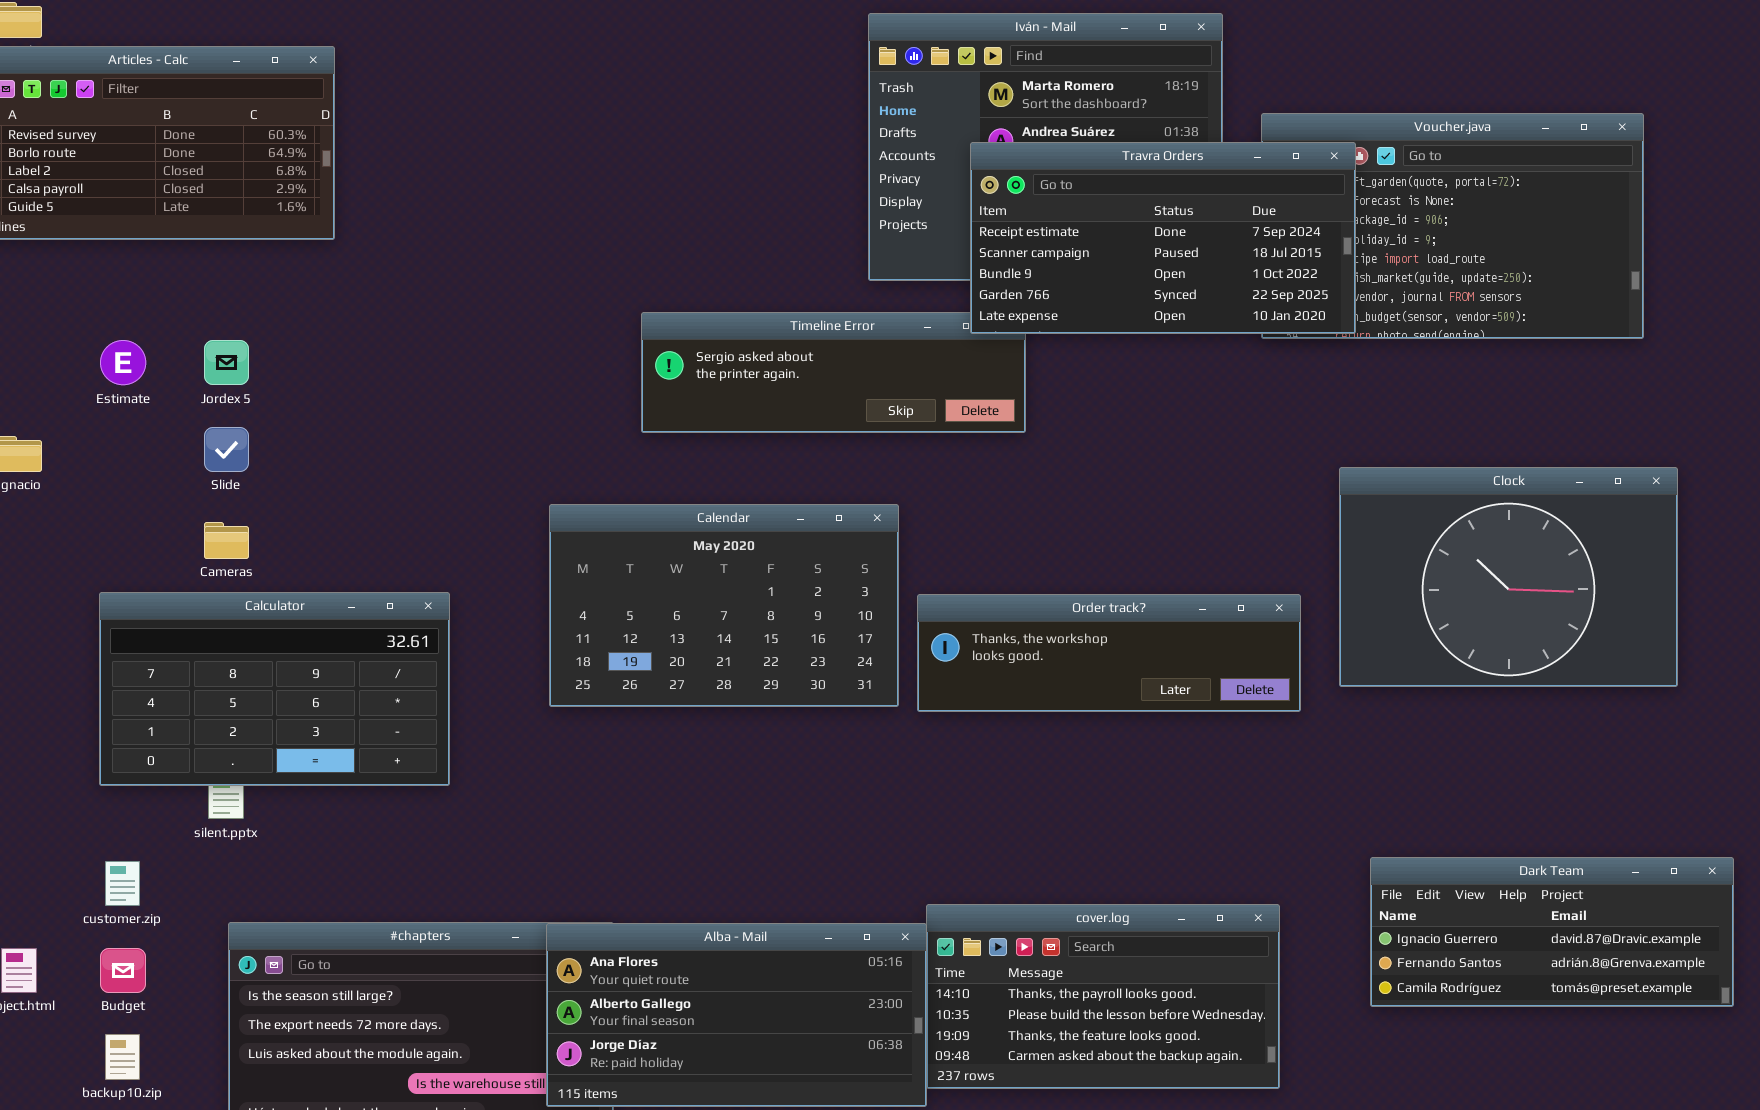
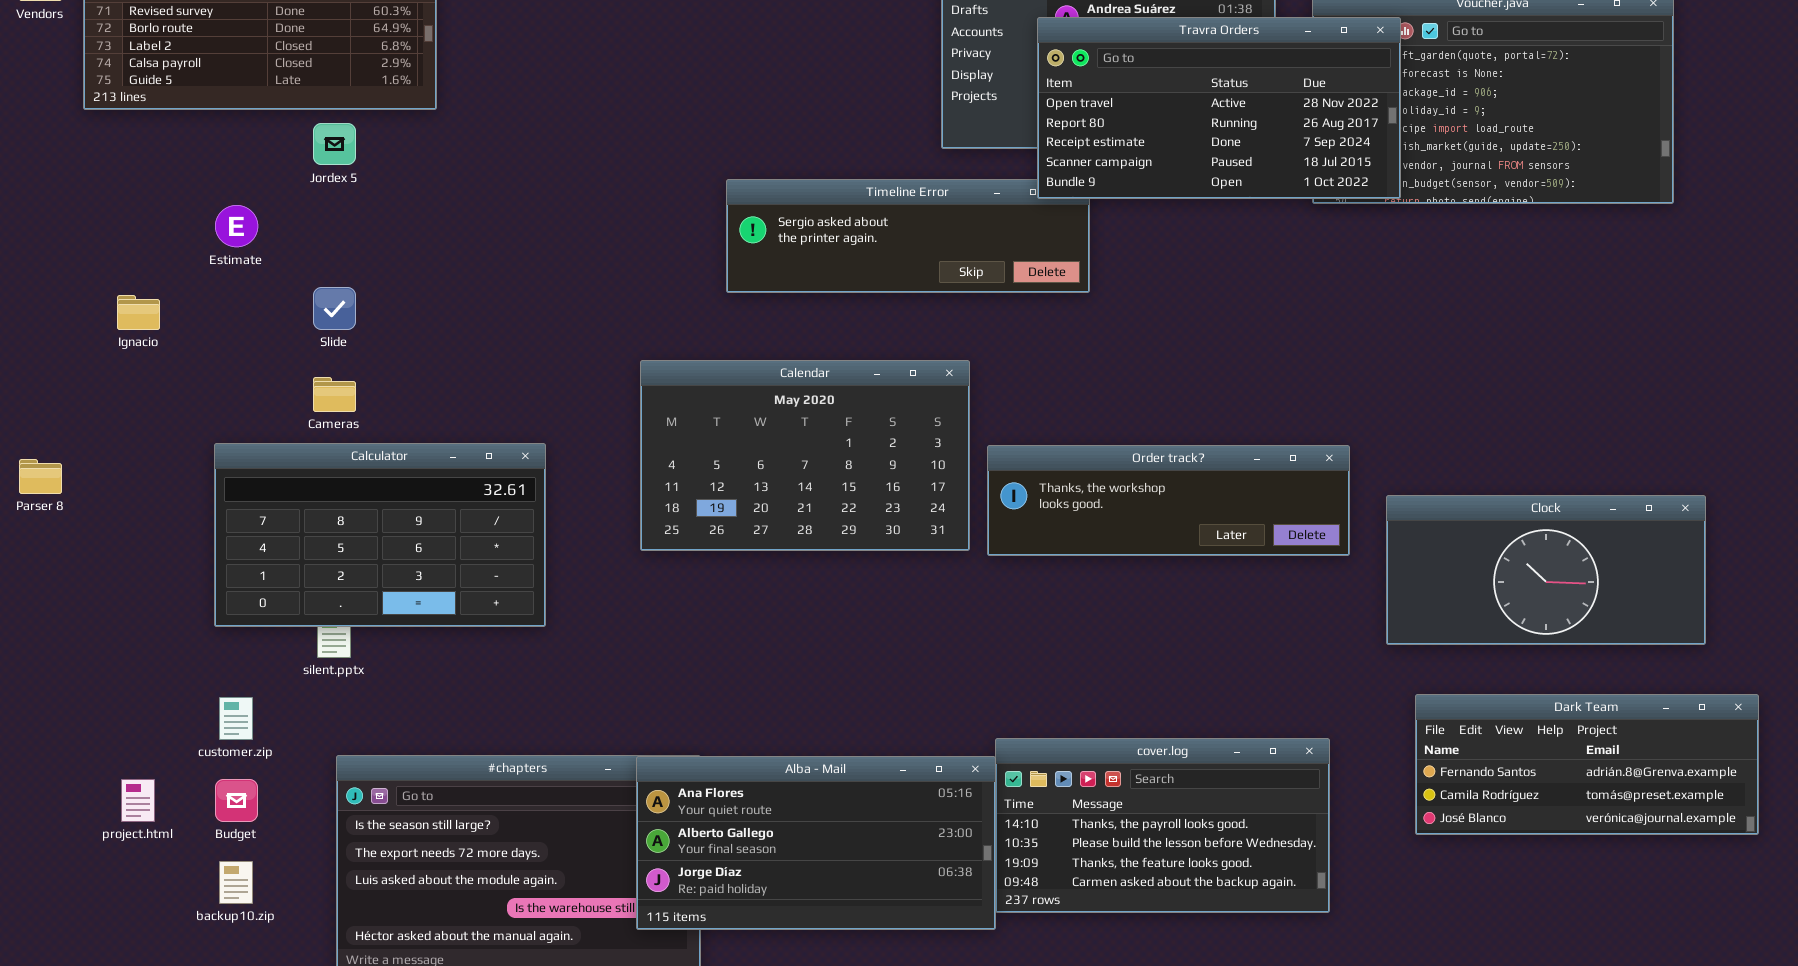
Travra Orders: [970,142,1356,334] -> [1037,17,1401,199], scrolled up 2 rows
Jordex 5: [204,340,249,385] -> [313,123,356,165], moved
Clock: [1339,467,1678,687] -> [1386,495,1706,645], moved, resized
Dark Team: [1370,857,1734,1007] -> [1415,694,1759,835], scrolled down 1 row

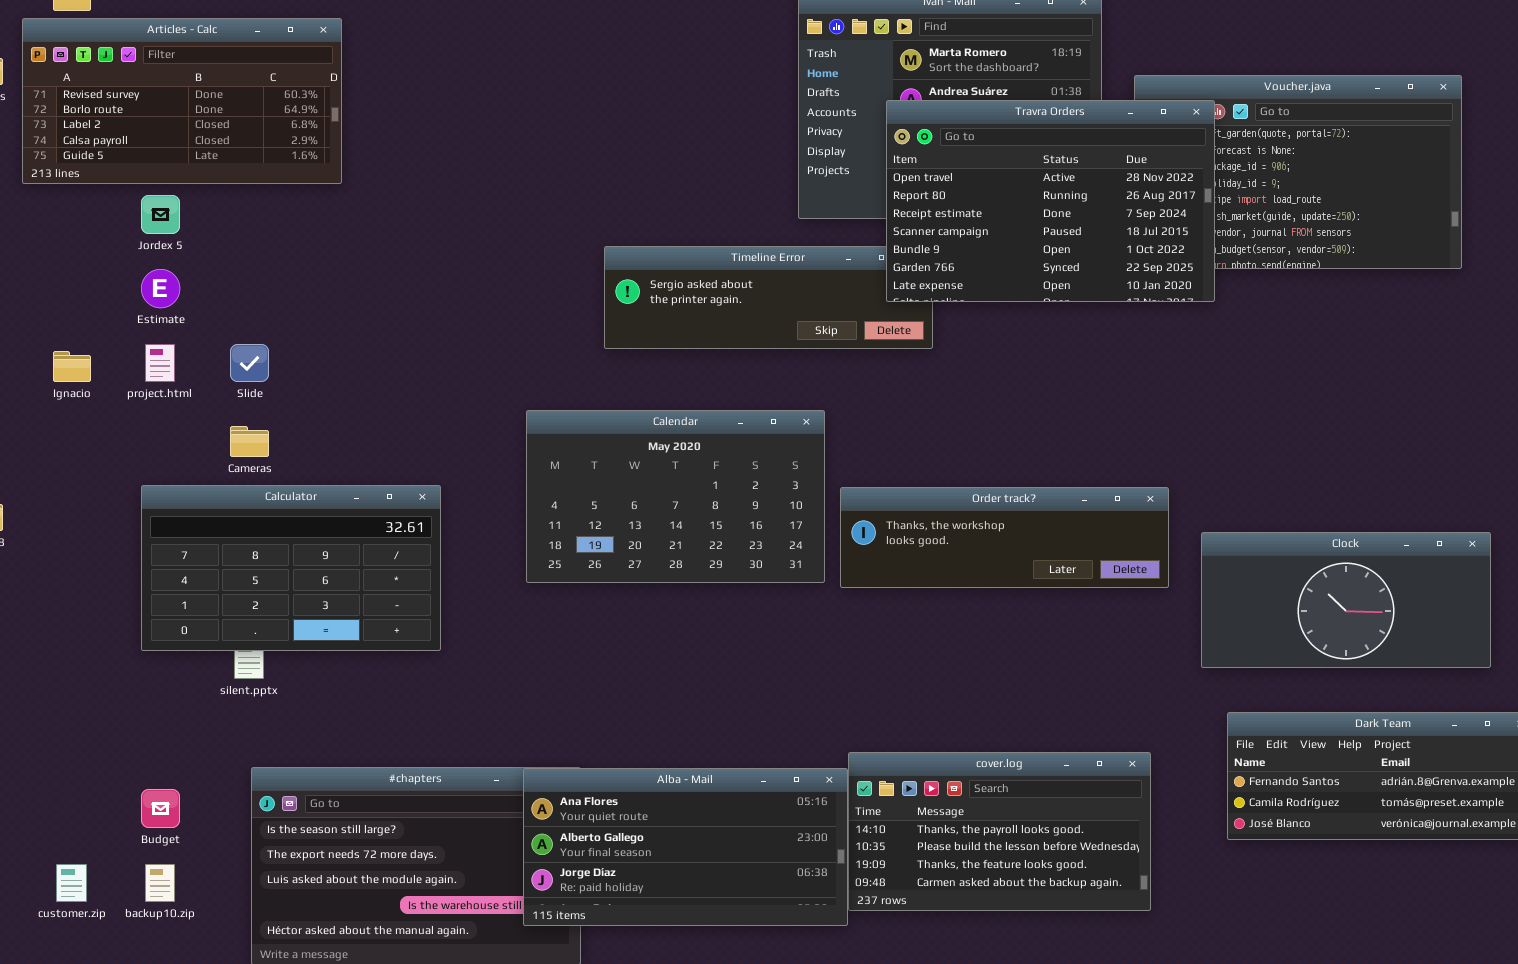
Travra Orders: [1037,17,1401,199] -> [886,100,1215,302], resized
Jordex 5: [313,123,356,165] -> [141,195,180,234], moved
customer.zip: [219,697,253,740] -> [56,864,87,902], moved
project.html: [121,779,155,822] -> [145,344,175,382], moved

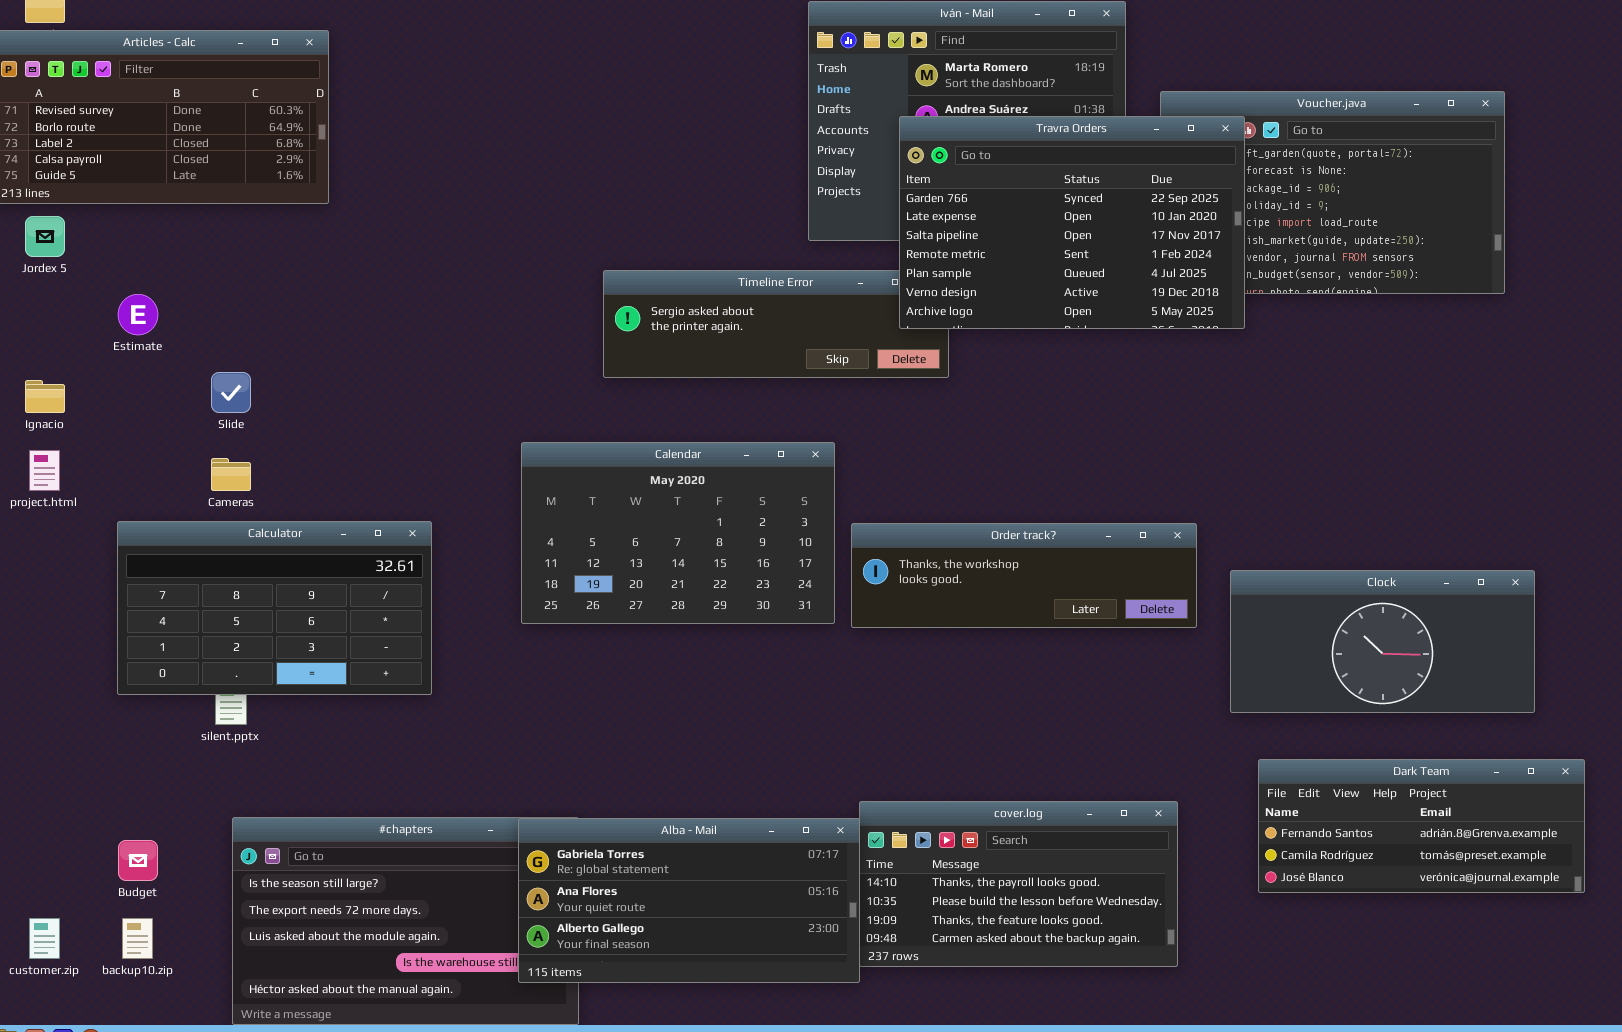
Travra Orders: [886,100,1215,302] -> [899,116,1245,329], scrolled down 5 rows
Jordex 5: [141,195,180,234] -> [25,216,65,257], moved
project.html: [145,344,175,382] -> [29,450,60,491], moved
Alba - Mail: [523,768,848,926] -> [518,818,860,983], scrolled up 1 row

